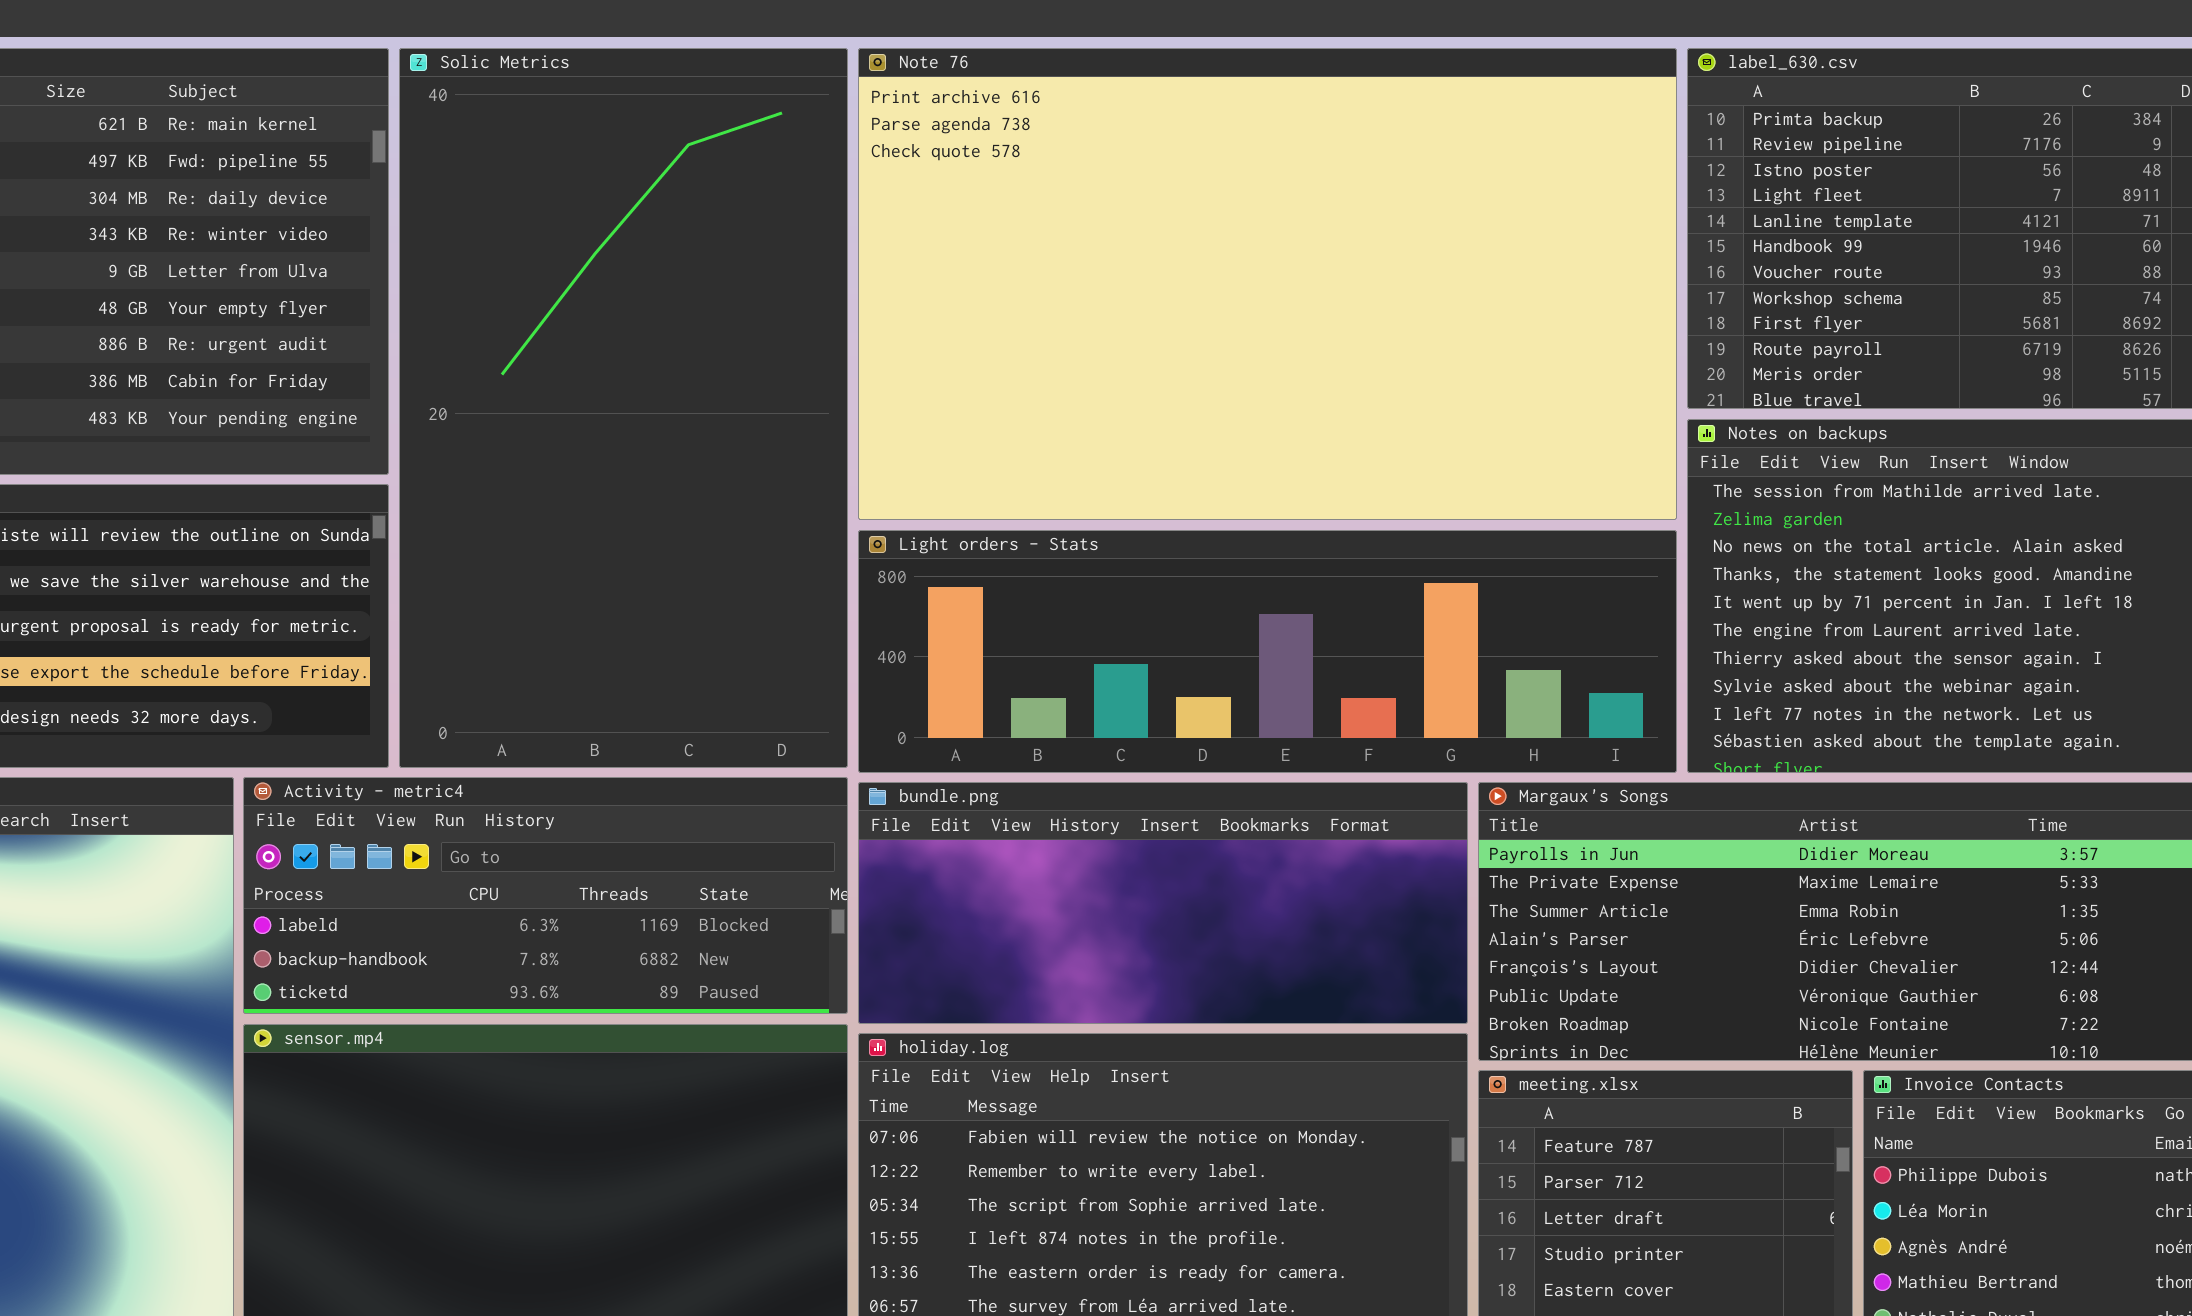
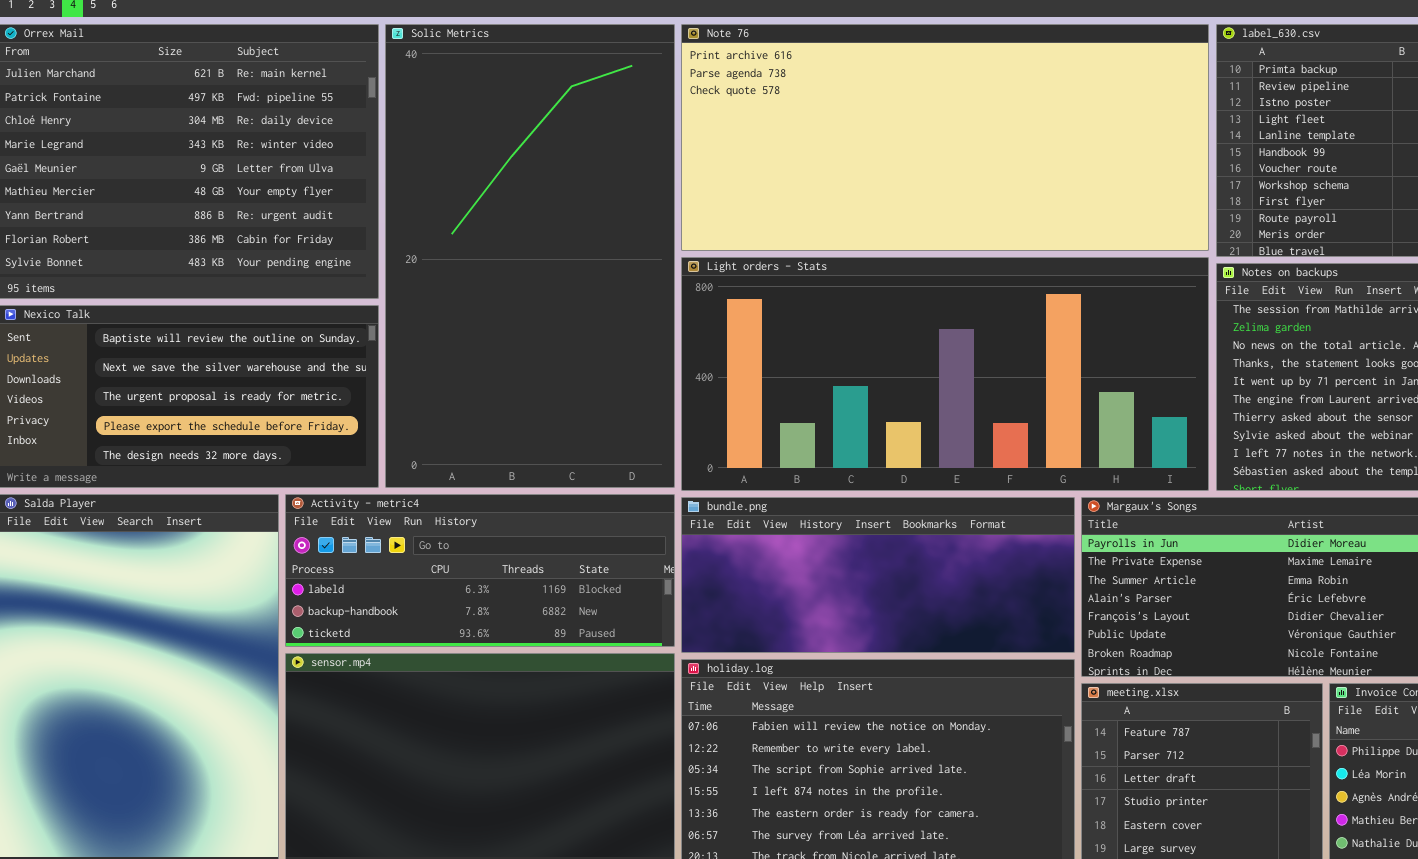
Note 76: [858,48,1677,520] -> [681,24,1209,251], resized
Light orders - Stats: [858,530,1677,773] -> [681,257,1209,491], resized

